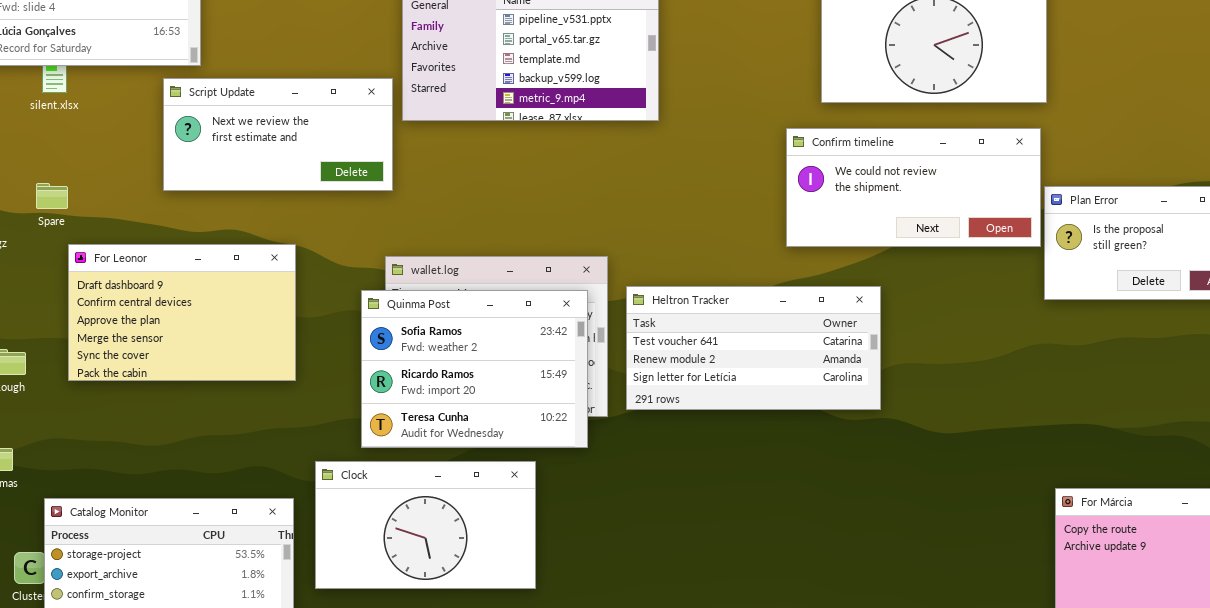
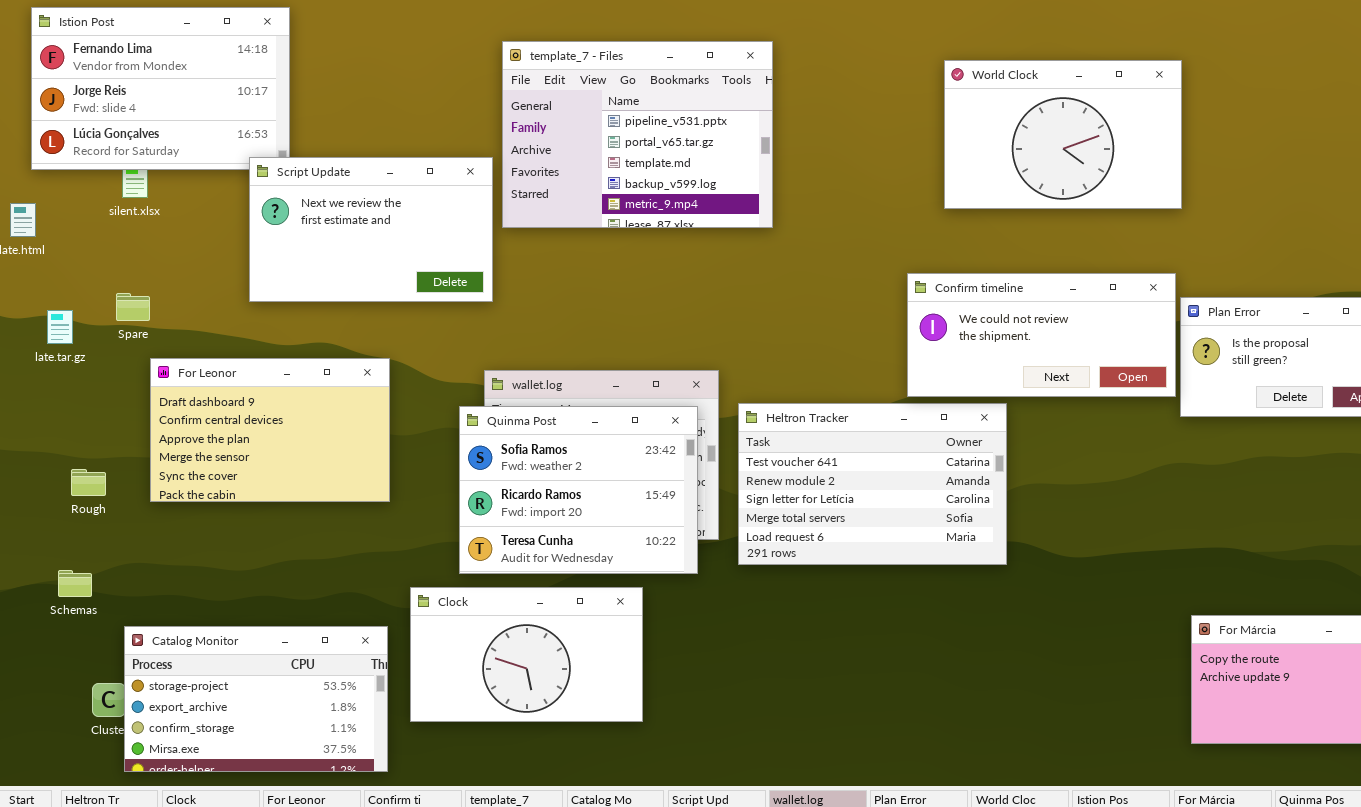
Script Update: [163,78,393,191] -> [249,157,493,302], resized
Confirm timeline: [786,128,1041,247] -> [907,273,1176,397], moved
Heltron Tracker: [626,286,881,410] -> [738,403,1007,565], resized

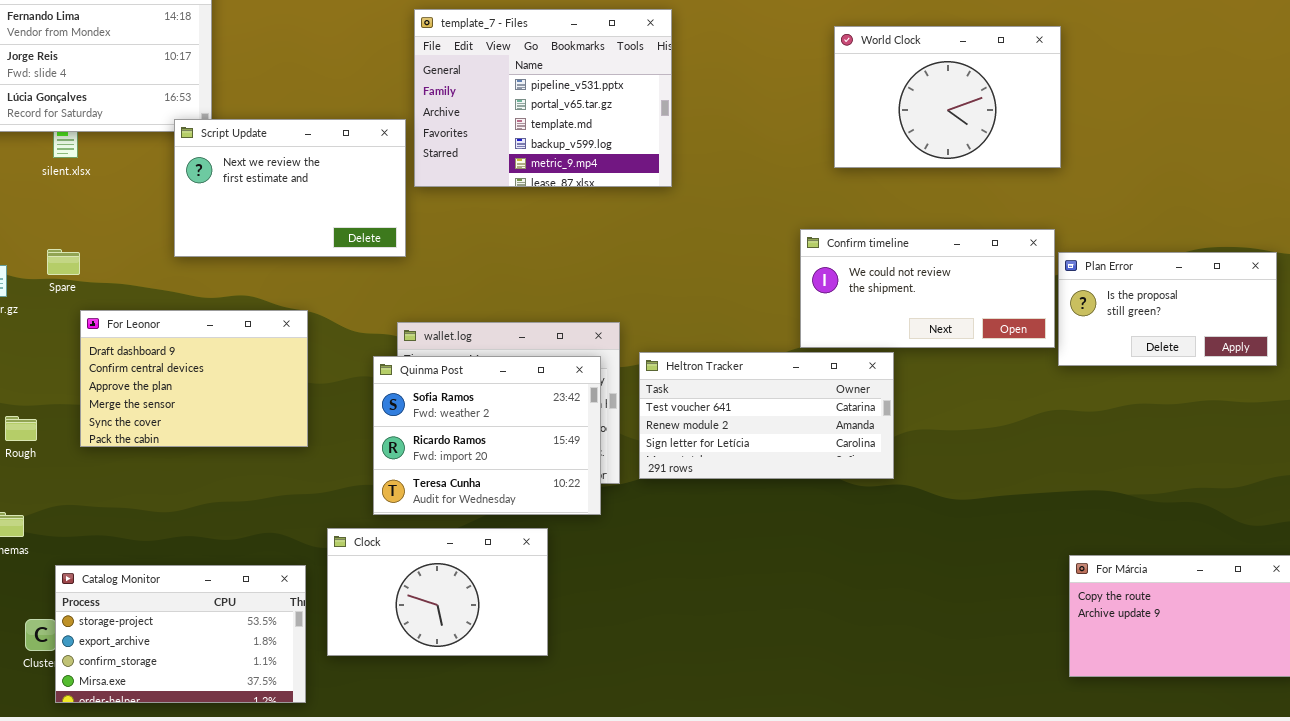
Heltron Tracker: [738,403,1007,565] -> [639,352,894,479], resized

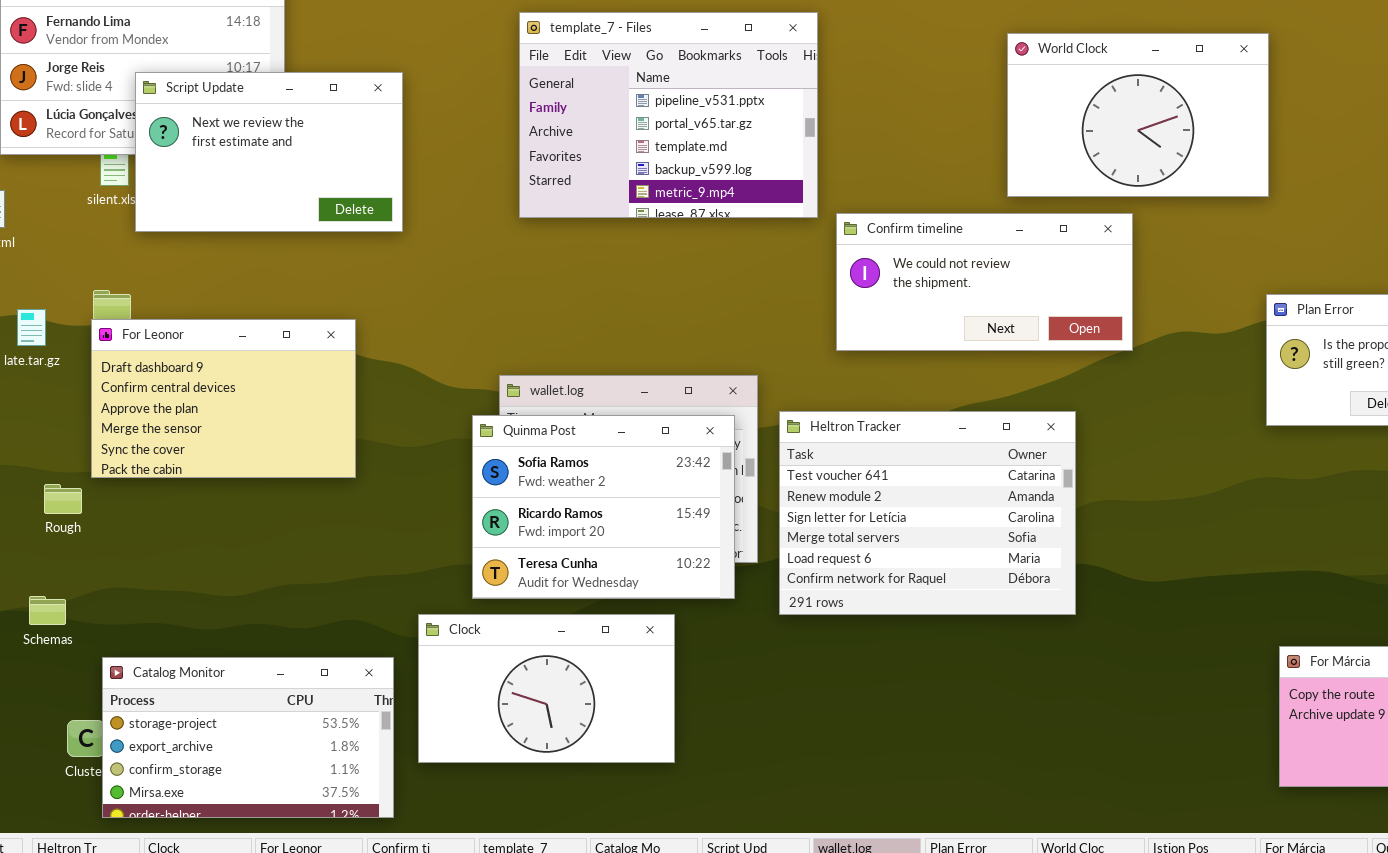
Script Update: [174,119,406,257] -> [135,72,403,232], moved
Confirm timeline: [800,229,1055,348] -> [836,213,1133,351], moved
For Leonor: [80,310,308,447] -> [91,319,356,478], moved
Heltron Tracker: [639,352,894,479] -> [779,411,1076,615], resized

